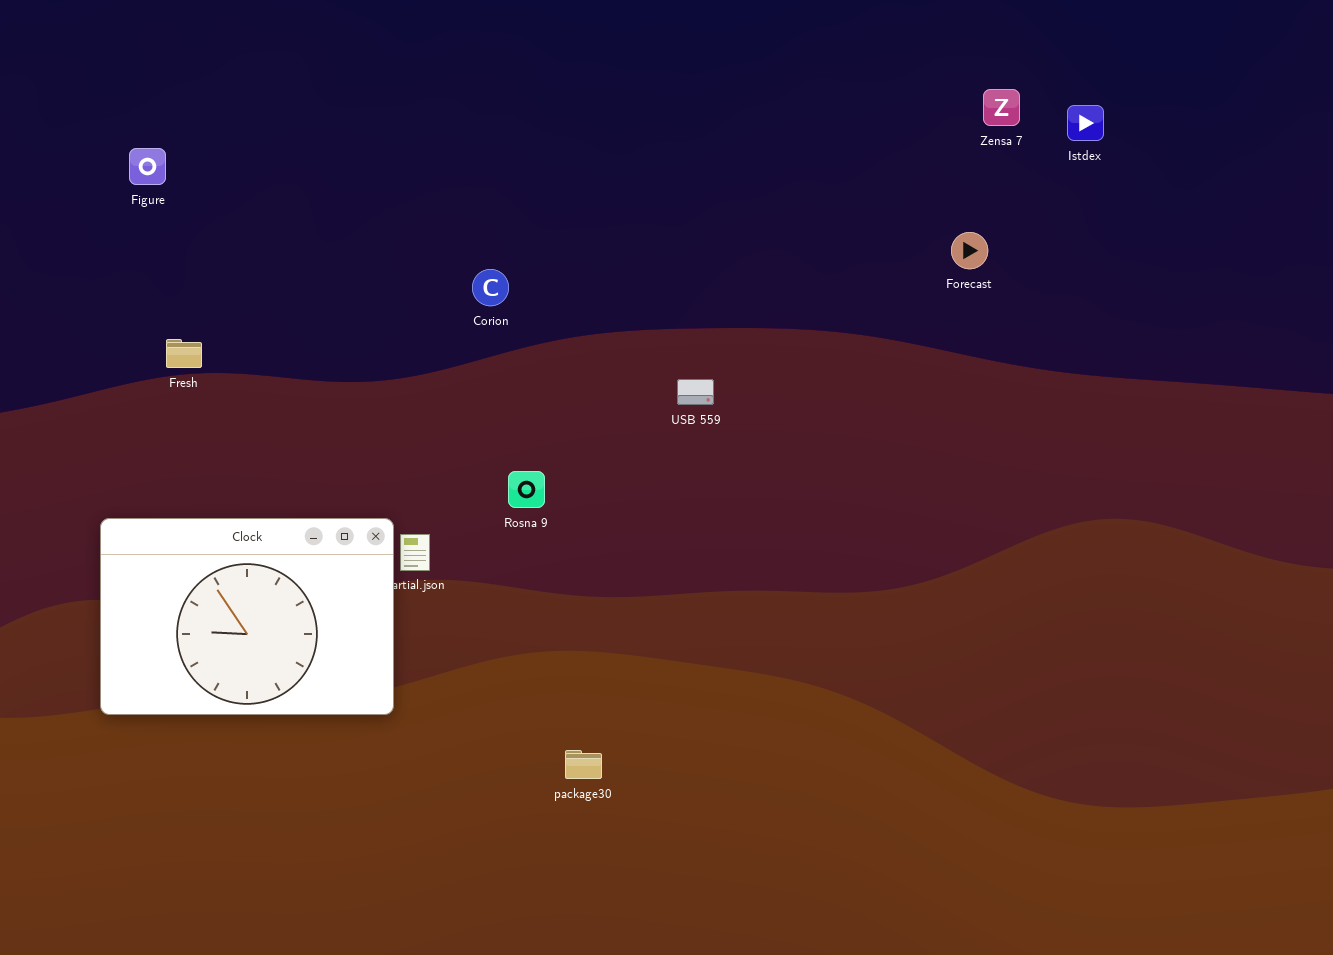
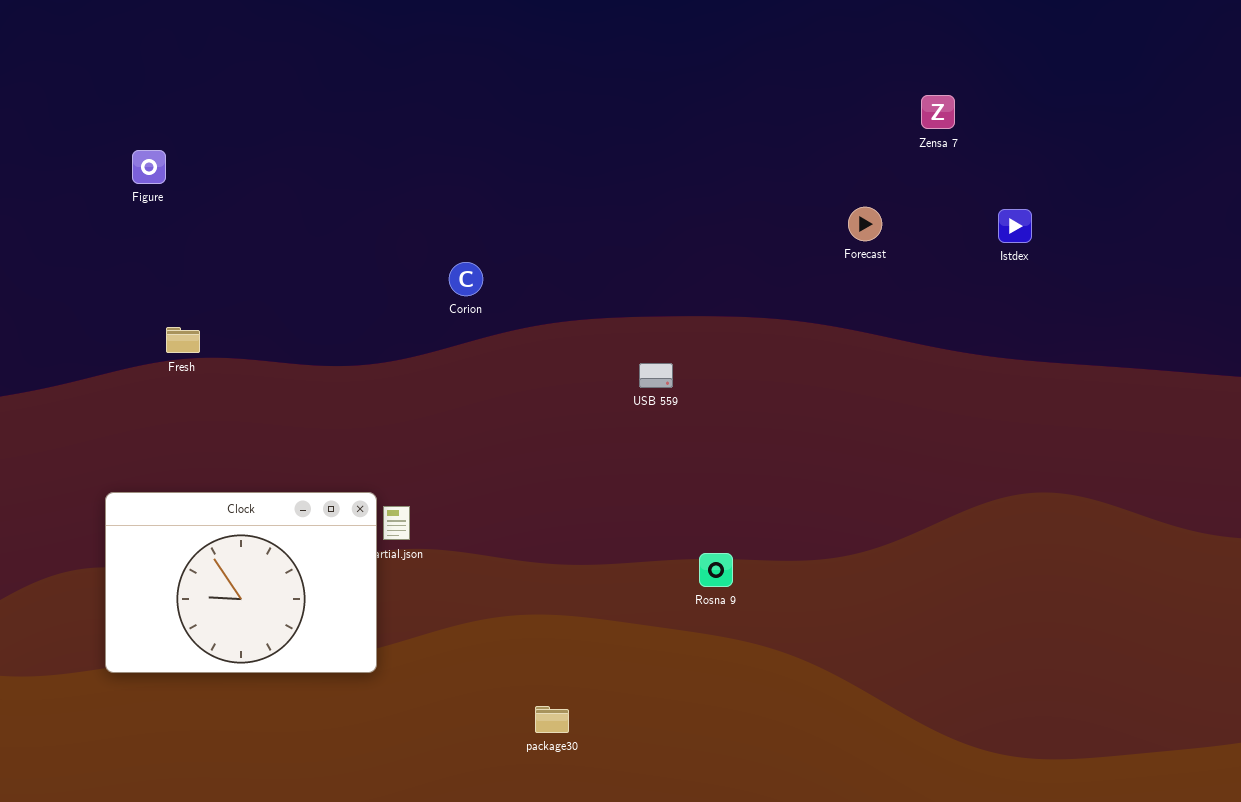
Istdex: [1067,105,1104,141] -> [998,209,1032,243], moved
Forecast: [951,232,988,269] -> [848,207,882,241], moved
Rosna 9: [508,471,545,508] -> [699,553,733,587], moved

